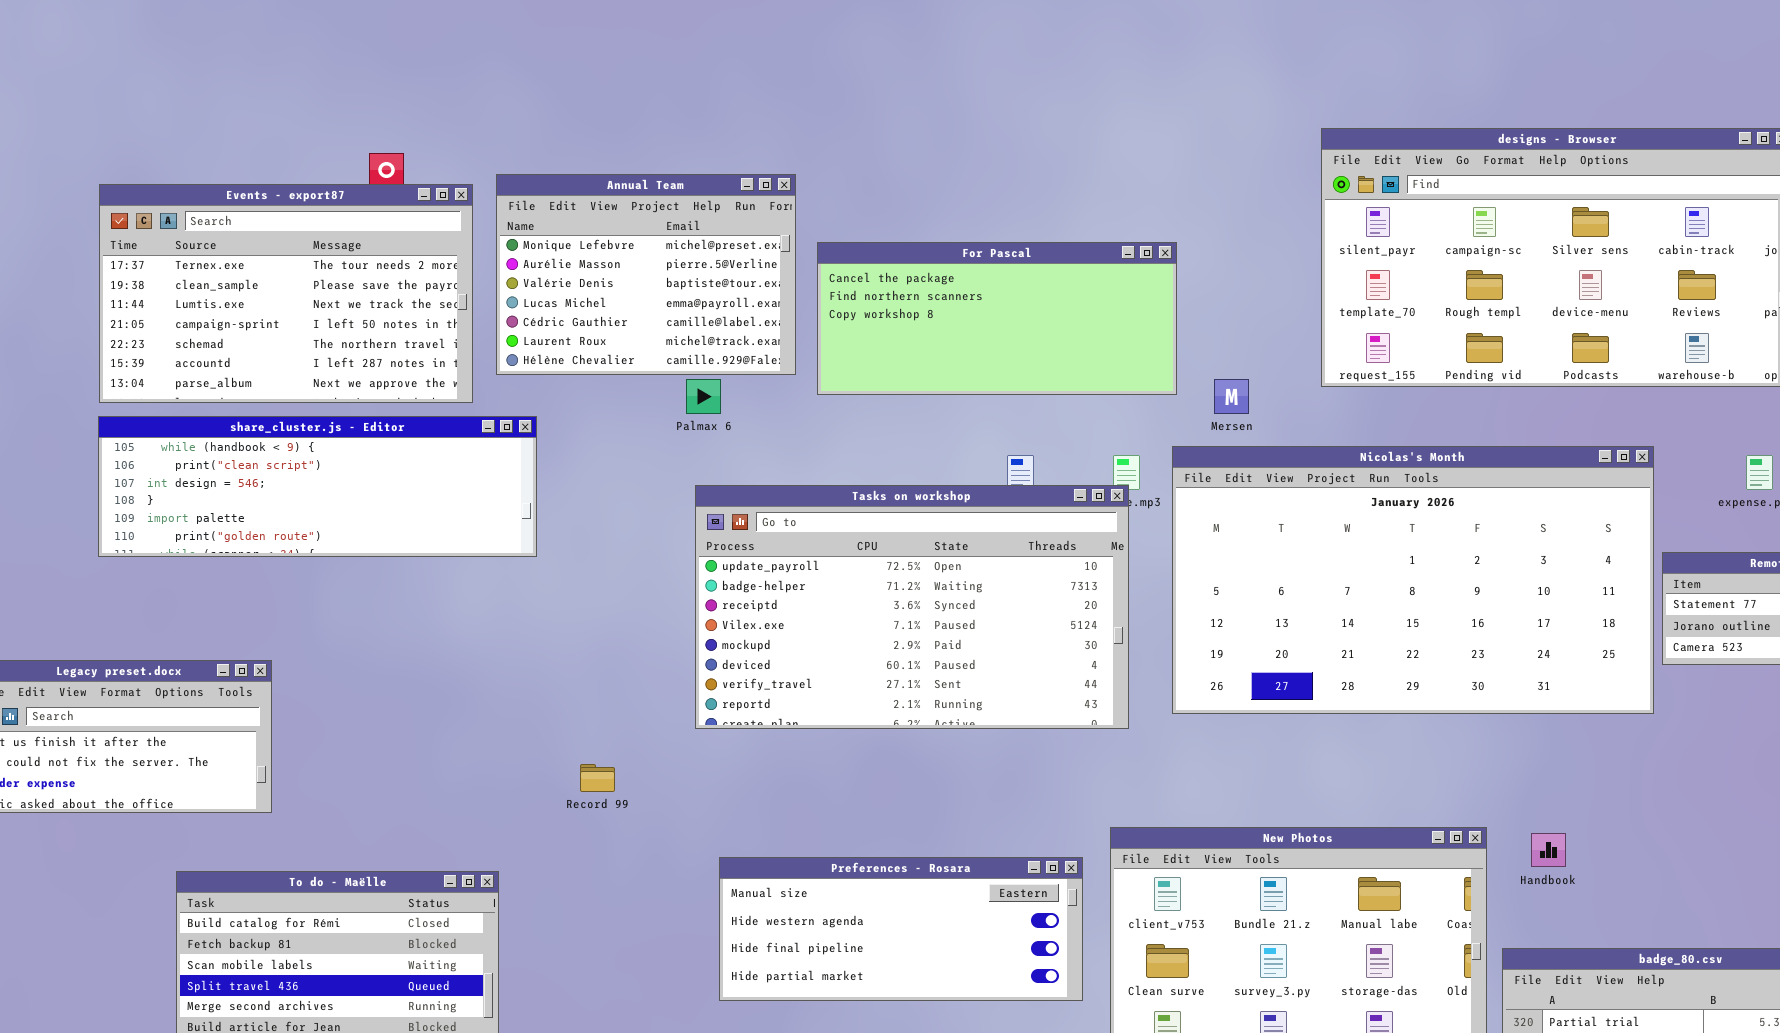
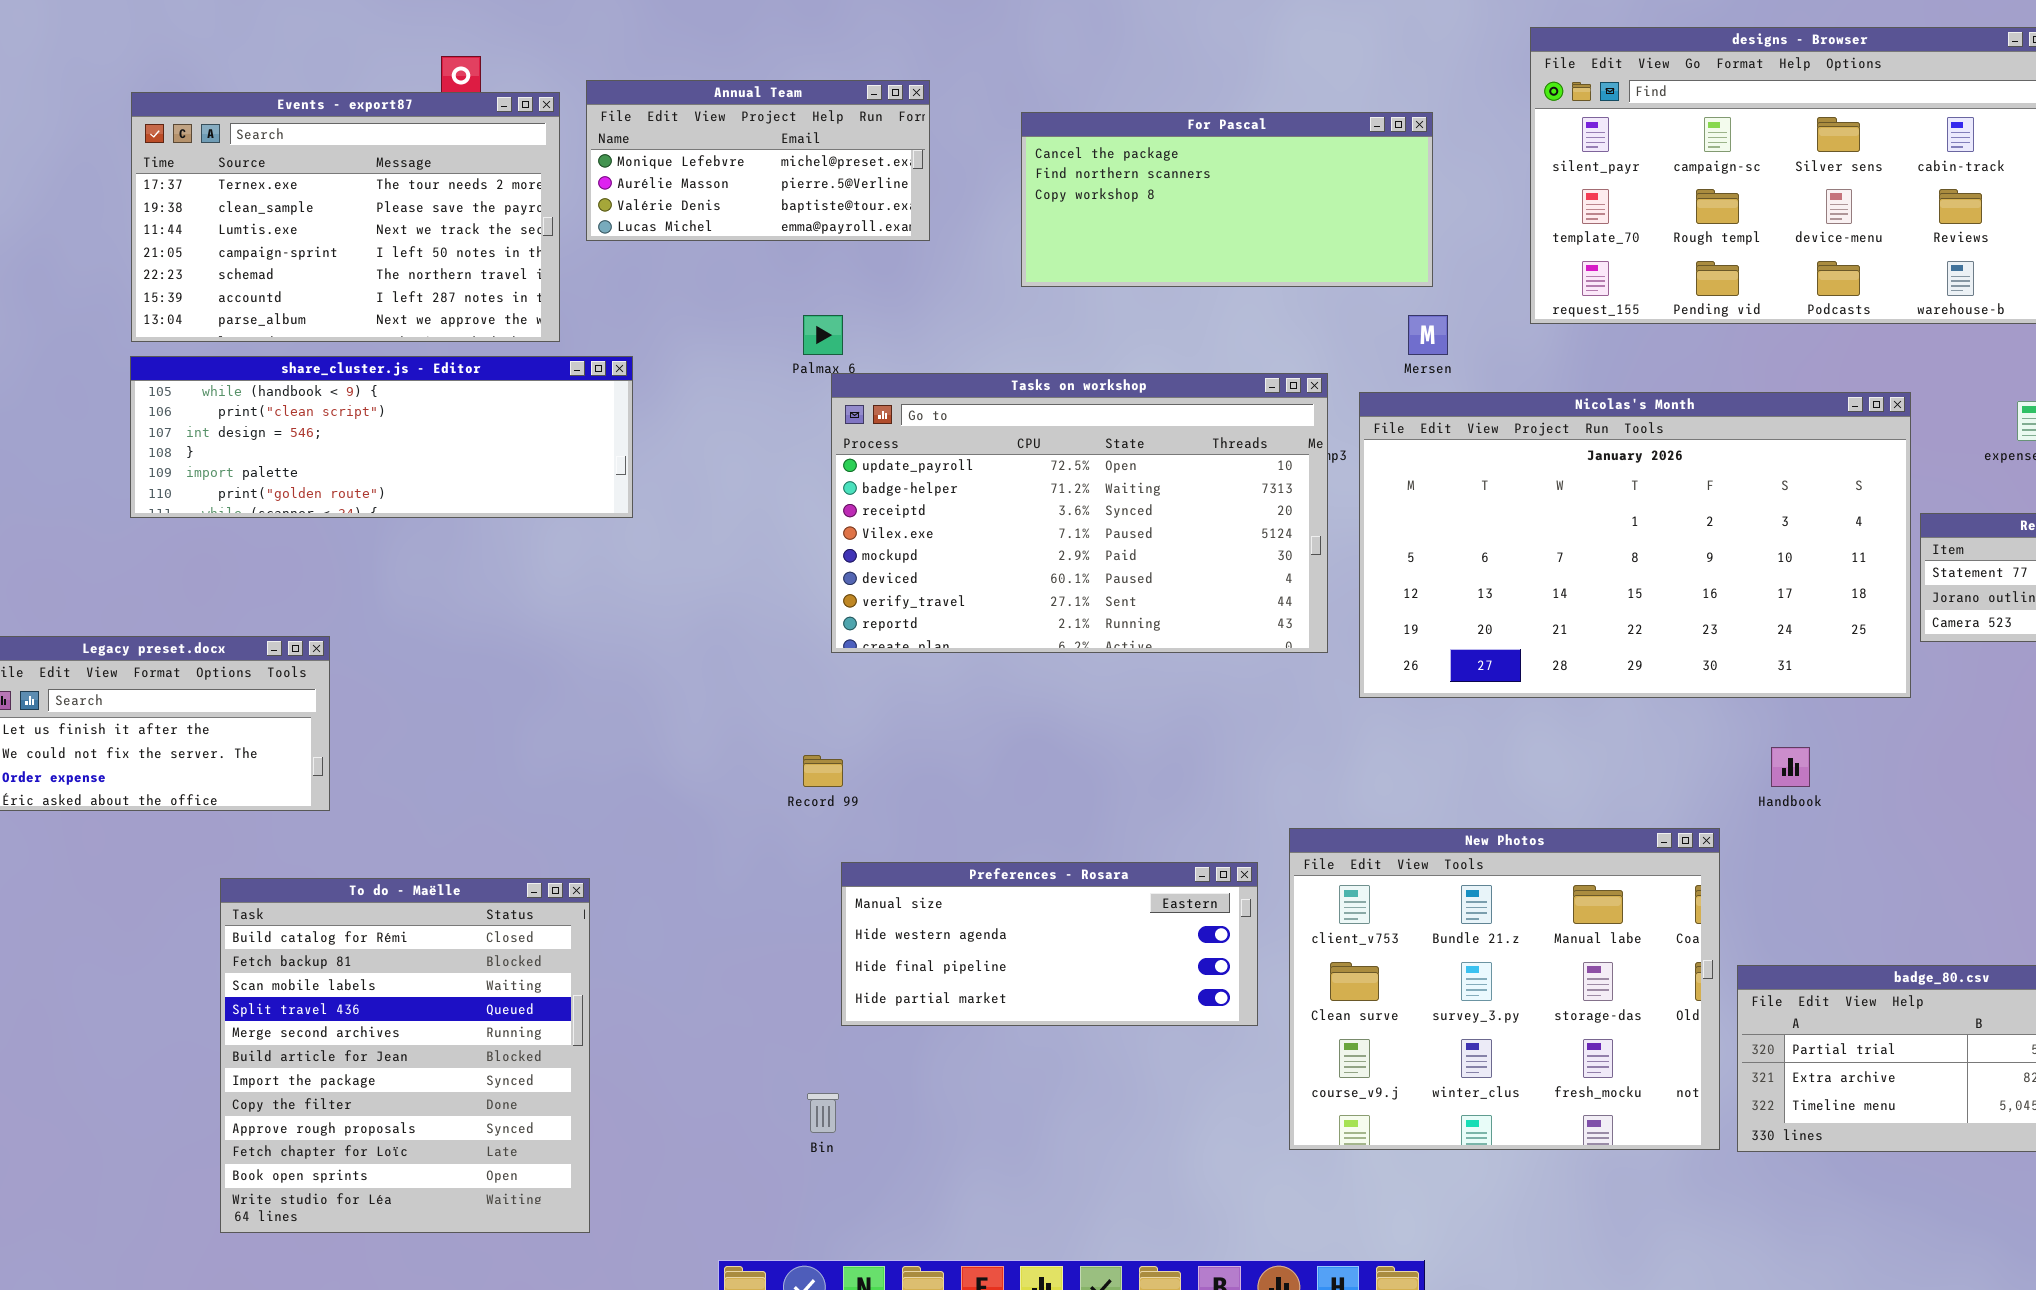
Annual Team: [496,174,796,375] -> [586,80,930,241], resized
For Pascal: [817,242,1177,395] -> [1021,112,1433,287], moved
Tasks on workshop: [695,485,1129,729] -> [831,373,1328,653], moved
Record 99: [580,764,615,792] -> [803,755,843,787], moved
Handbook: [1531,833,1566,867] -> [1771,747,1810,787], moved

